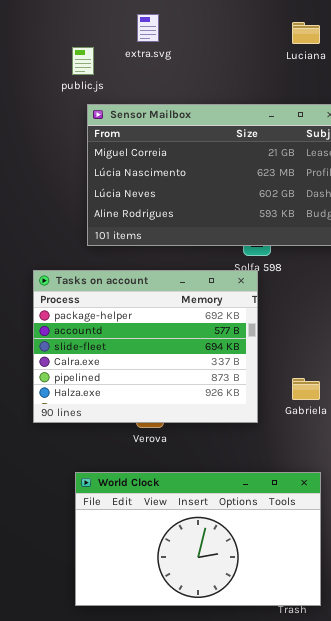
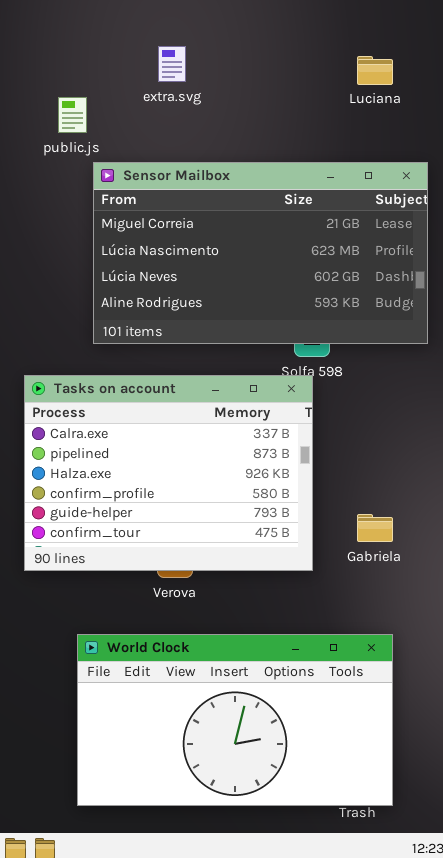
public.js: [72,47,94,75] -> [58,97,87,133], moved
Tasks on account: [33,270,258,423] -> [24,375,313,571], scrolled down 3 rows

